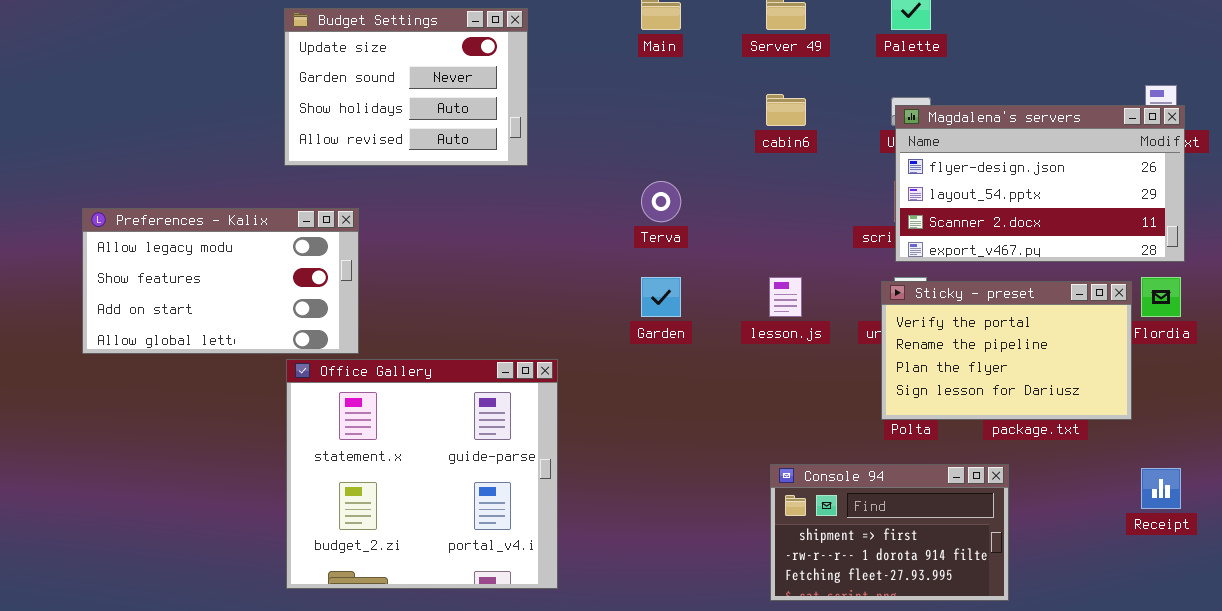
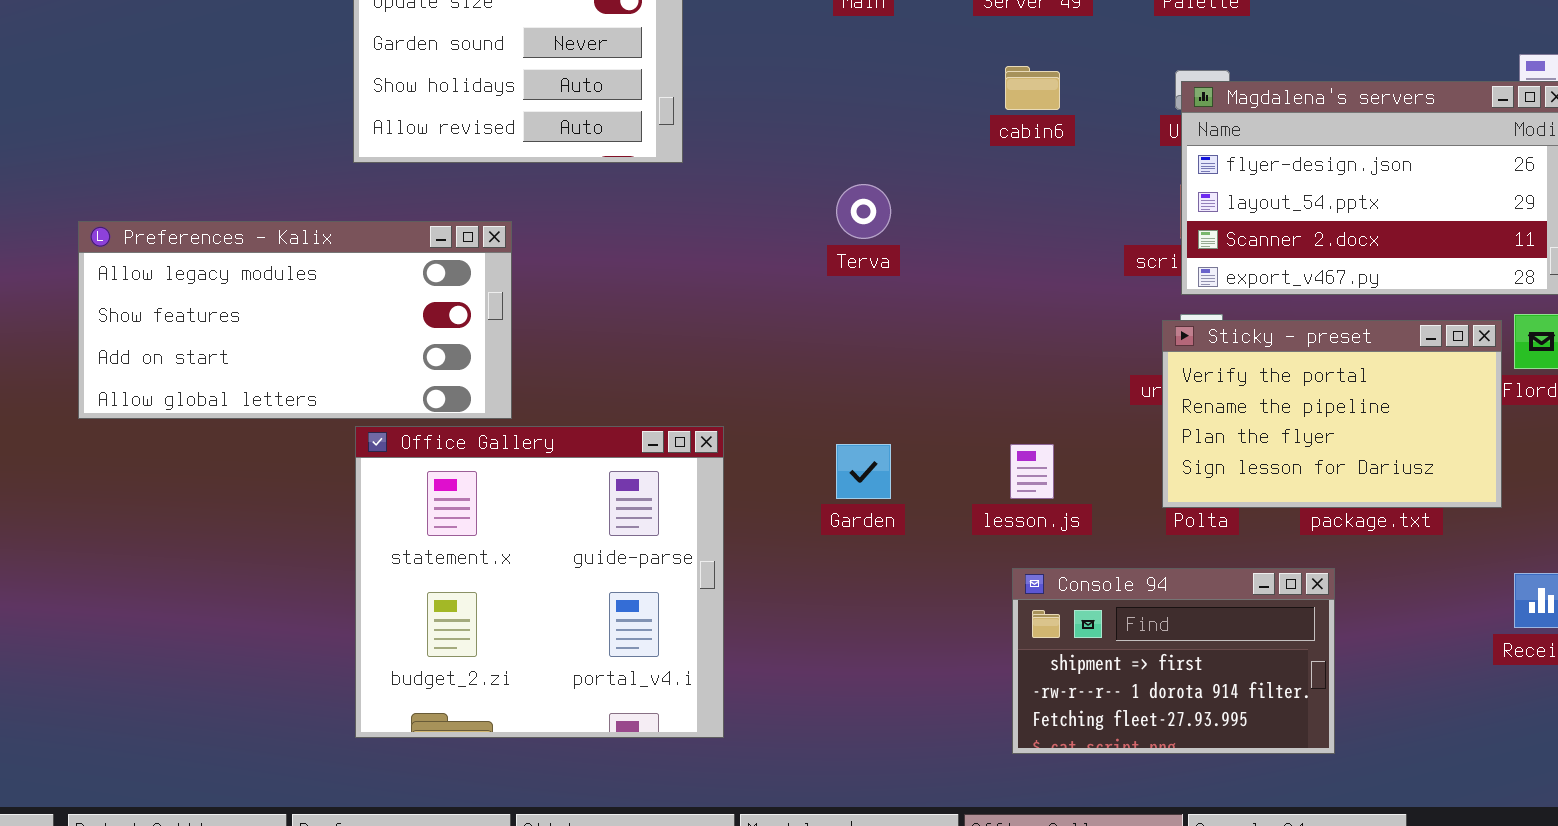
Preferences - Kalix: [82,208,359,354] -> [78,221,512,419], resized
Garden: [641,277,681,317] -> [836,444,891,499], moved
lesson.js: [769,277,802,317] -> [1010,444,1054,499], moved

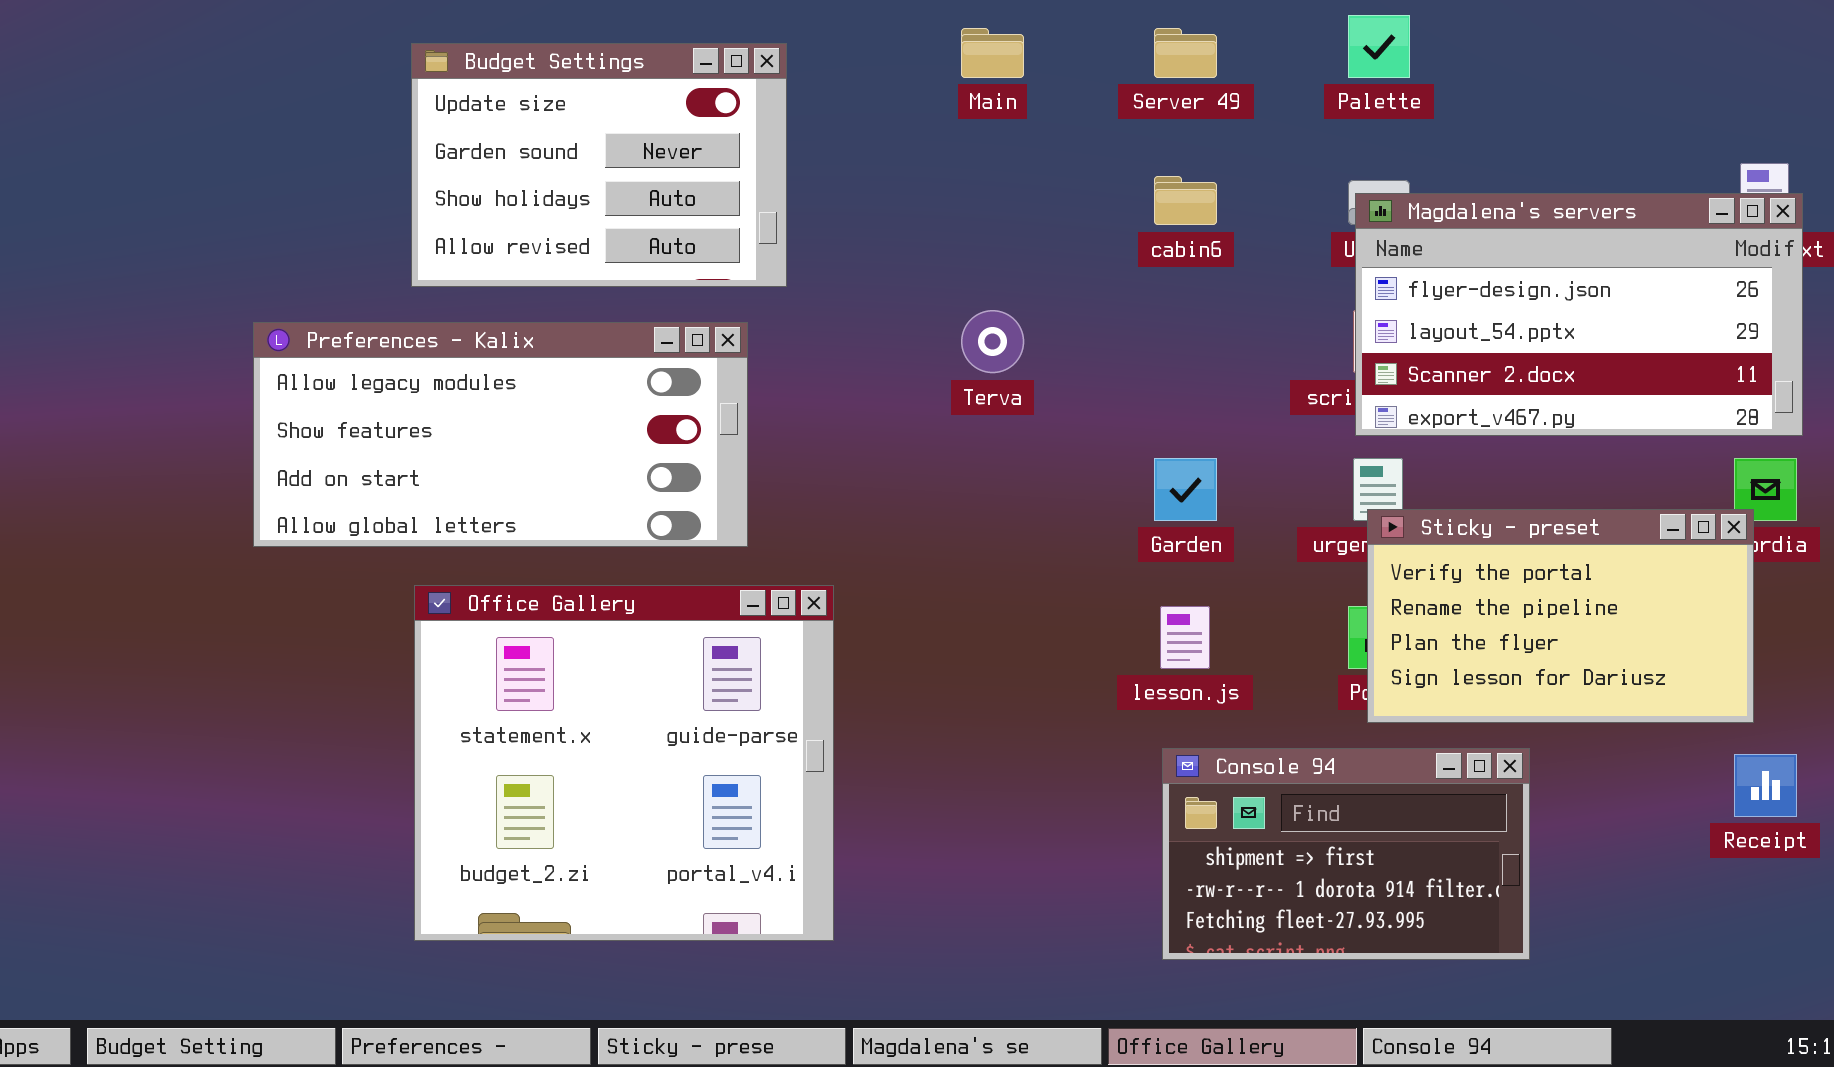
Preferences - Kalix: [78,221,512,419] -> [253,322,748,547], moved
Sticky - preset: [1162,320,1502,508] -> [1367,509,1754,723], moved
Garden: [836,444,891,499] -> [1154,458,1217,521], moved

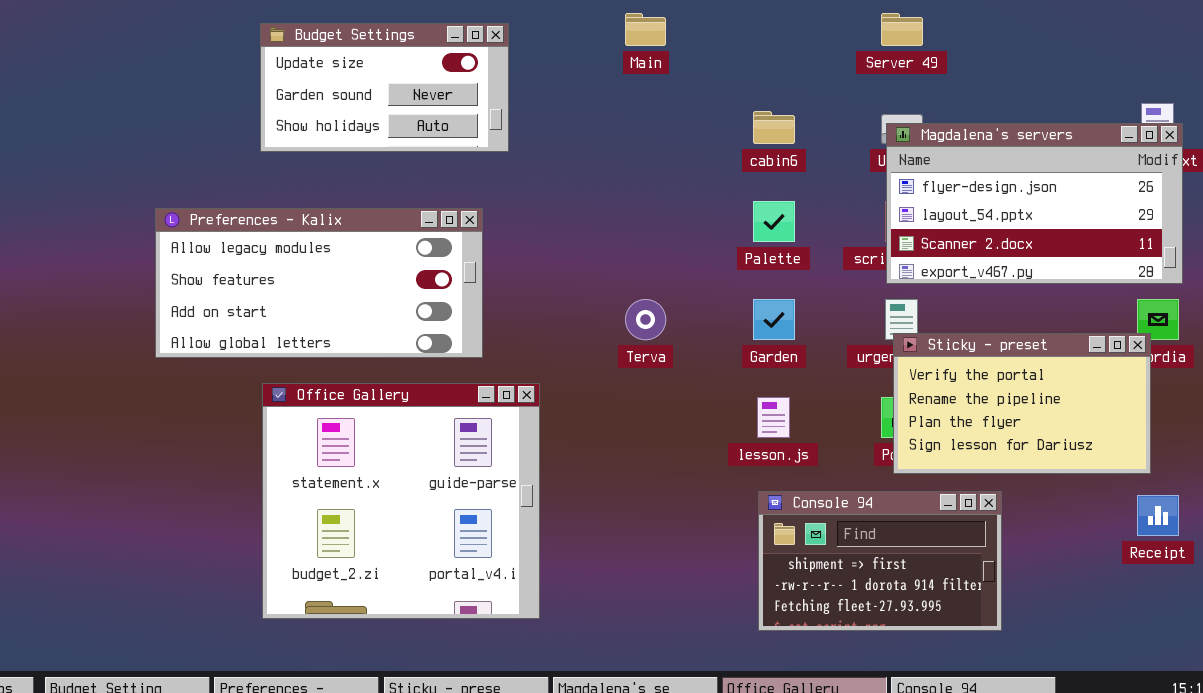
Palette: [1348,15,1410,78] -> [753,201,795,242], moved
Server 49: [1154,28,1217,78] -> [881,13,923,46], moved
Budget Settings: [411,43,787,287] -> [260,23,509,152], resized
Terva: [961,310,1024,373] -> [625,299,666,340], moved

